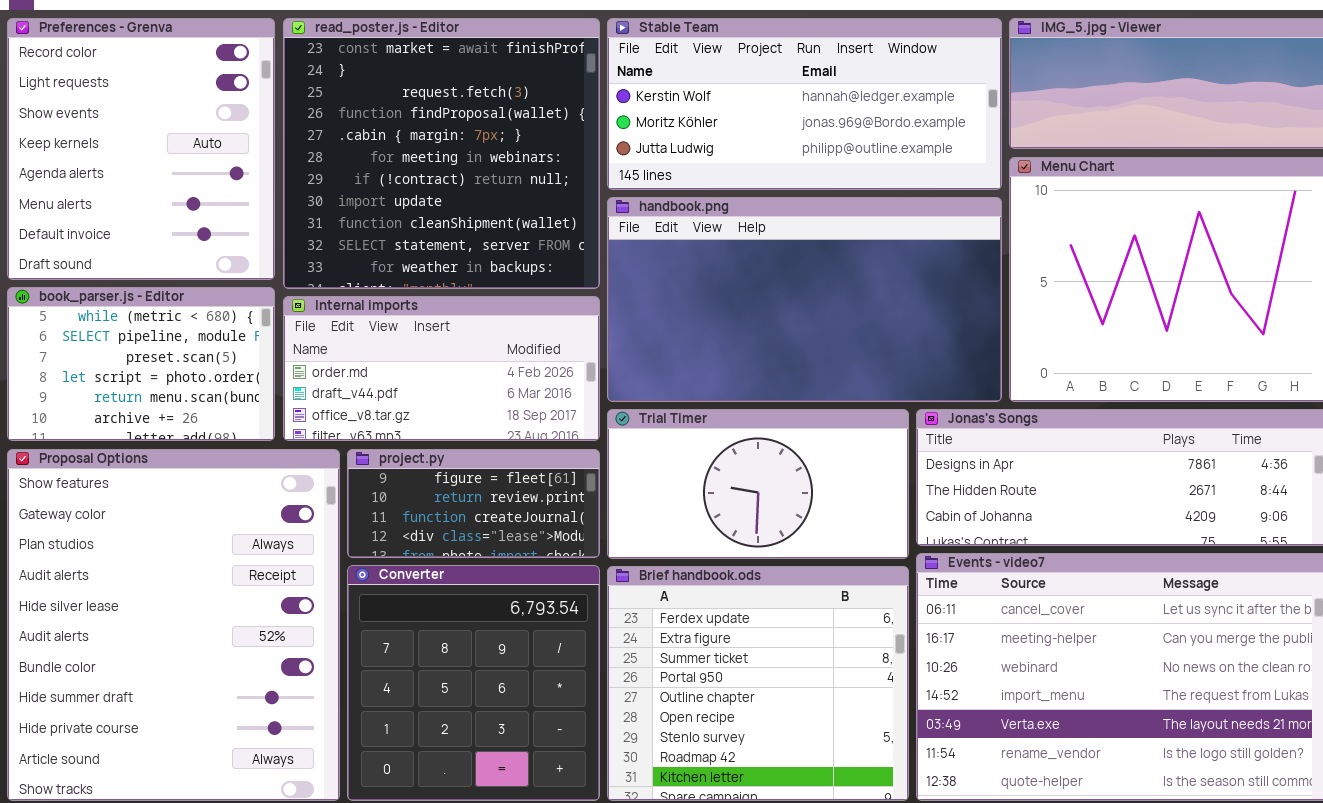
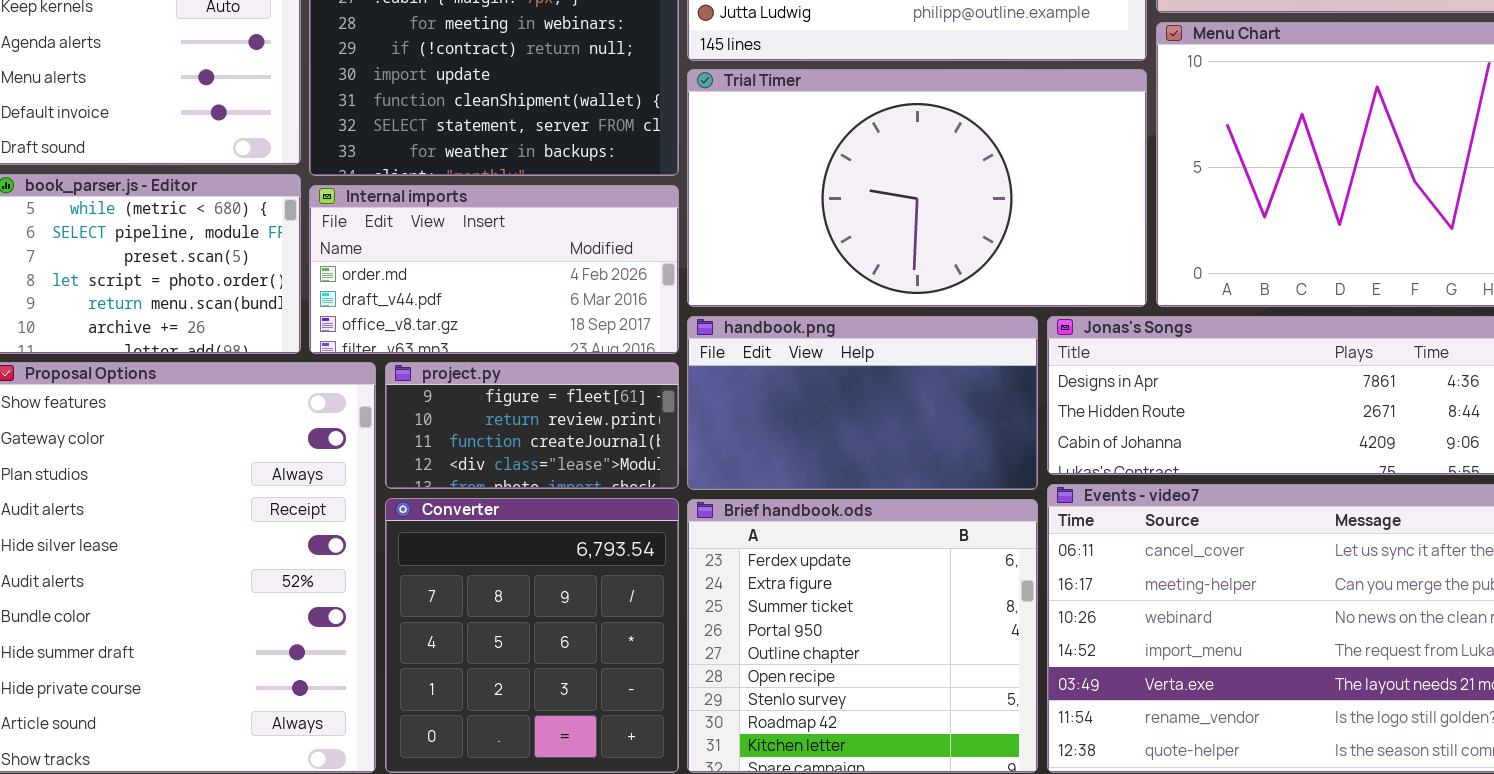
handbook.png: [607,197,1002,402] -> [687,316,1038,490], moved, resized
Trial Timer: [607,409,909,559] -> [687,69,1147,307], moved, resized

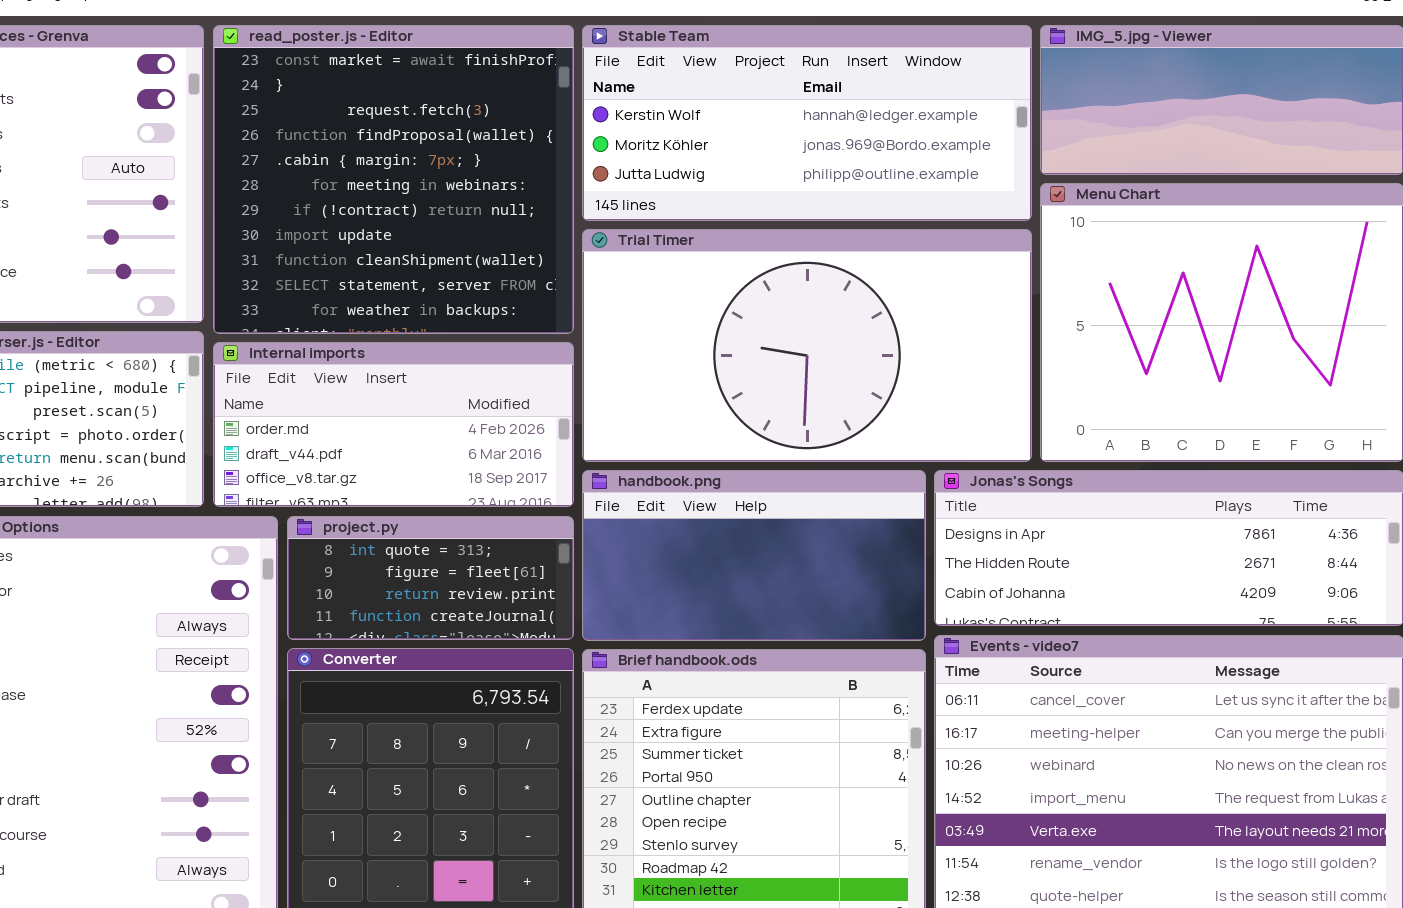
project.py: [385,362,679,489] -> [287,516,574,640], scrolled up 1 row

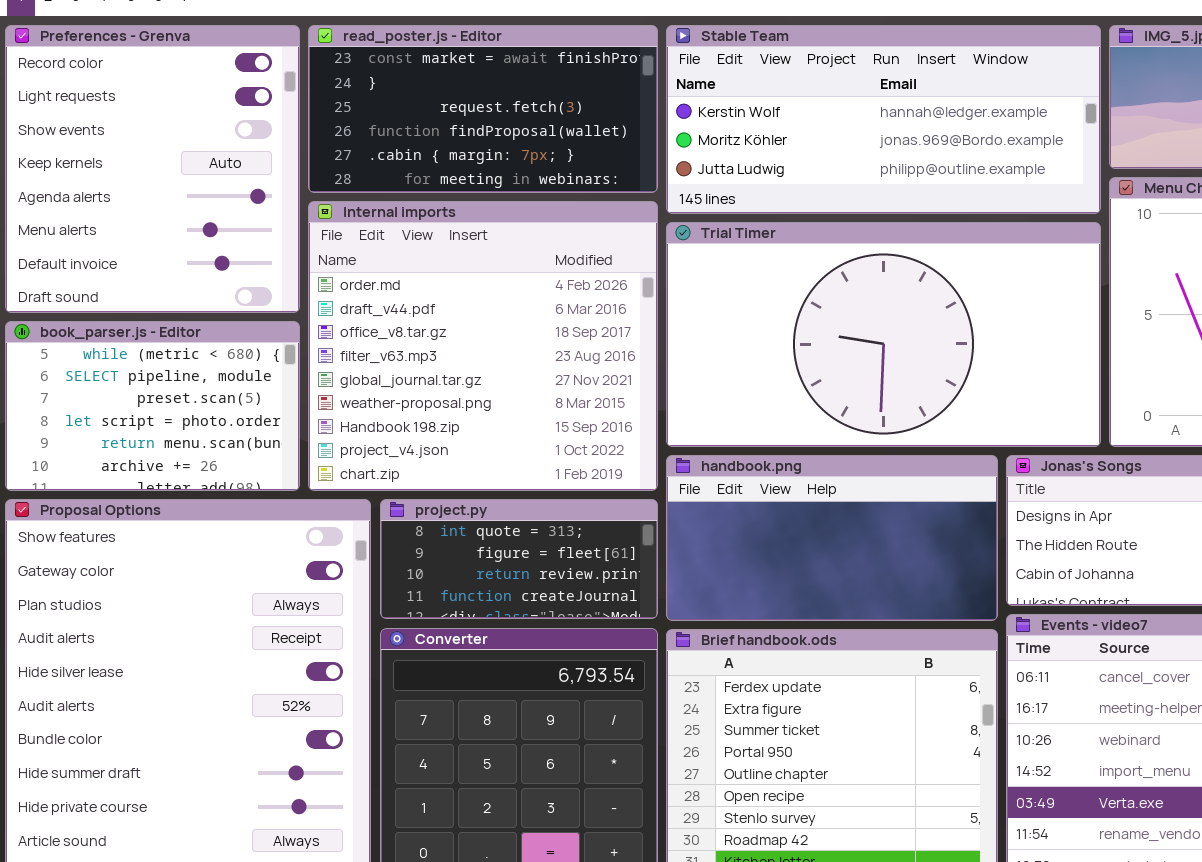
read_poster.js - Editor: [213,25,574,334] -> [308,25,658,193], resized
Internal imports: [213,342,574,507] -> [308,201,658,491], resized

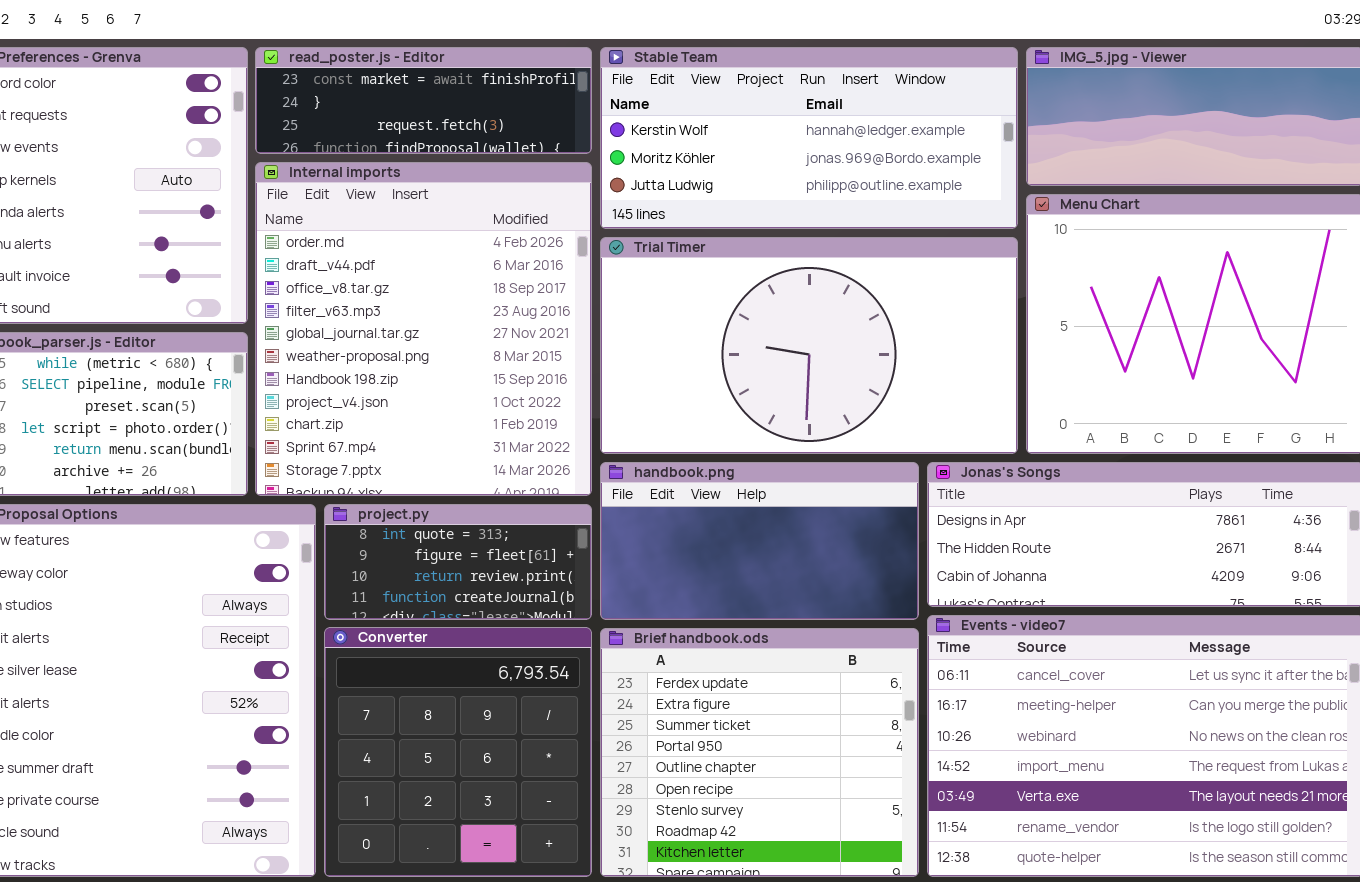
read_poster.js - Editor: [308,25,658,193] -> [255,47,592,154], resized
Internal imports: [308,201,658,491] -> [255,162,592,496], resized

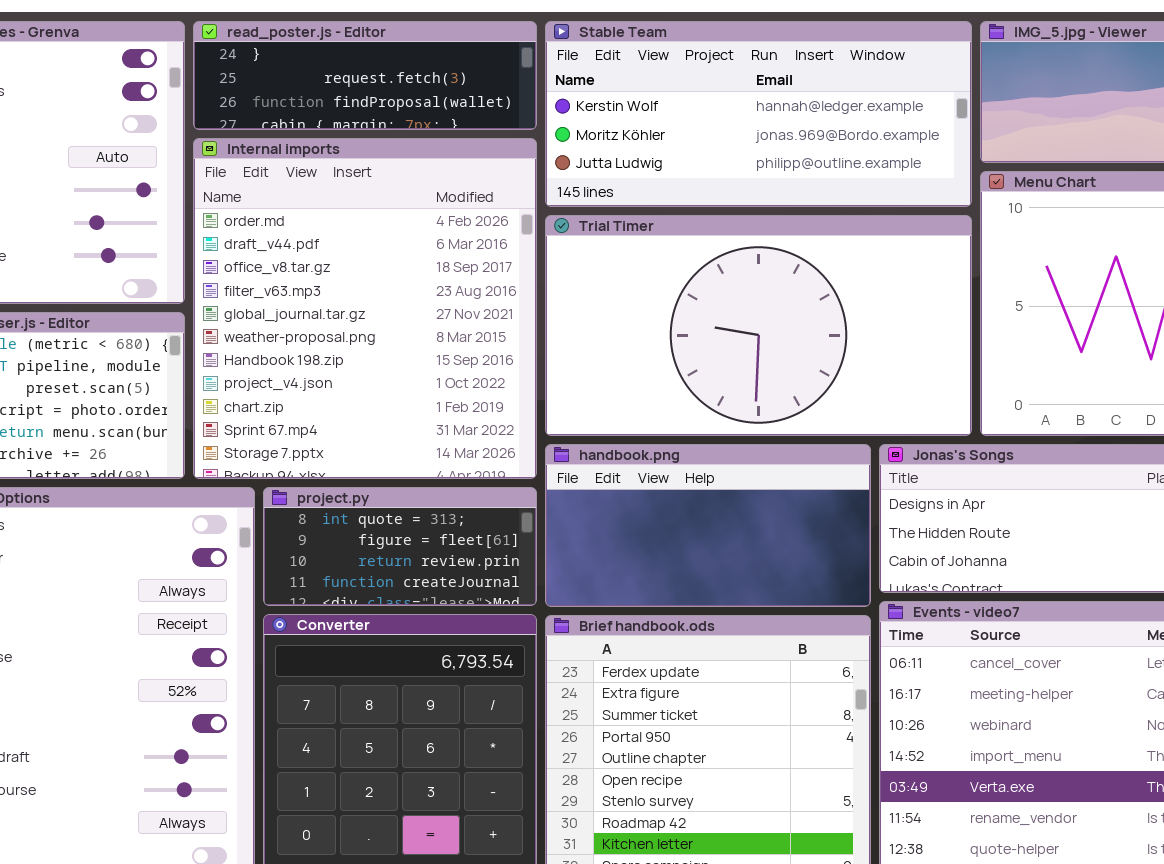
read_poster.js - Editor: [255,47,592,154] -> [193,21,537,130], scrolled down 1 row

